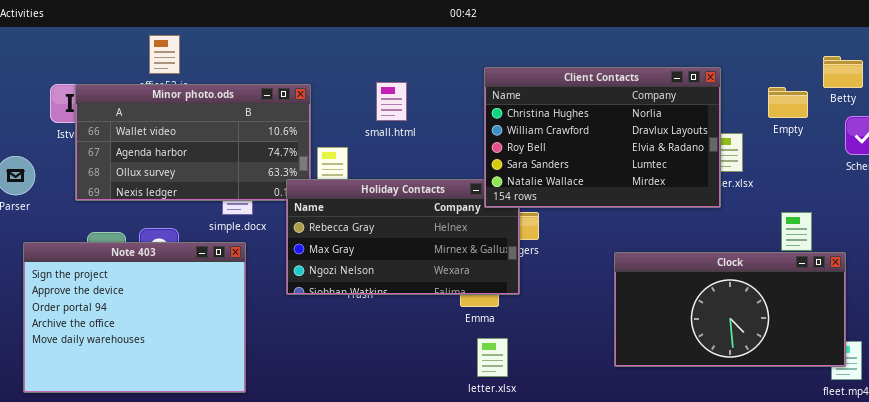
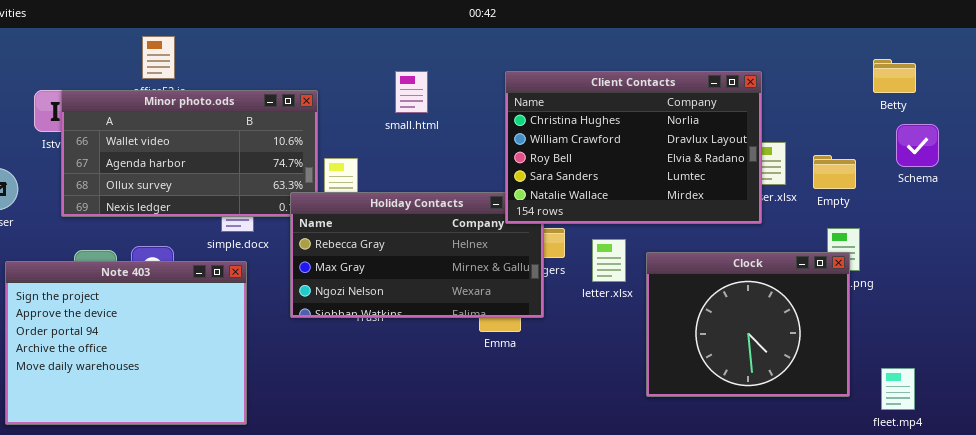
small.html: [376,82,407,121] -> [395,71,428,113], moved
Empty: [768,87,808,118] -> [813,155,856,189], moved
Clock: [614,252,846,367] -> [646,252,850,397], resized
letter.xlsx: [477,338,508,377] -> [592,239,626,282], moved

